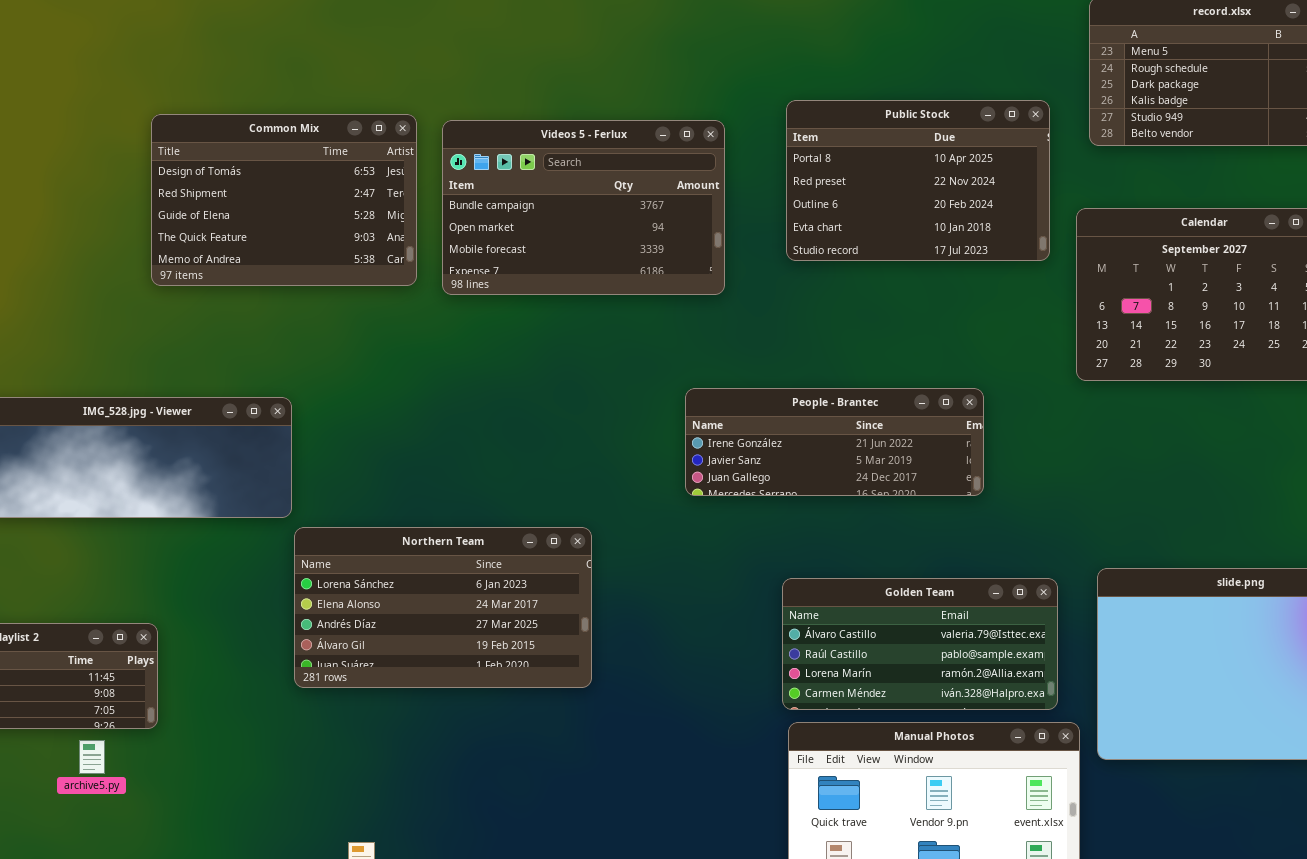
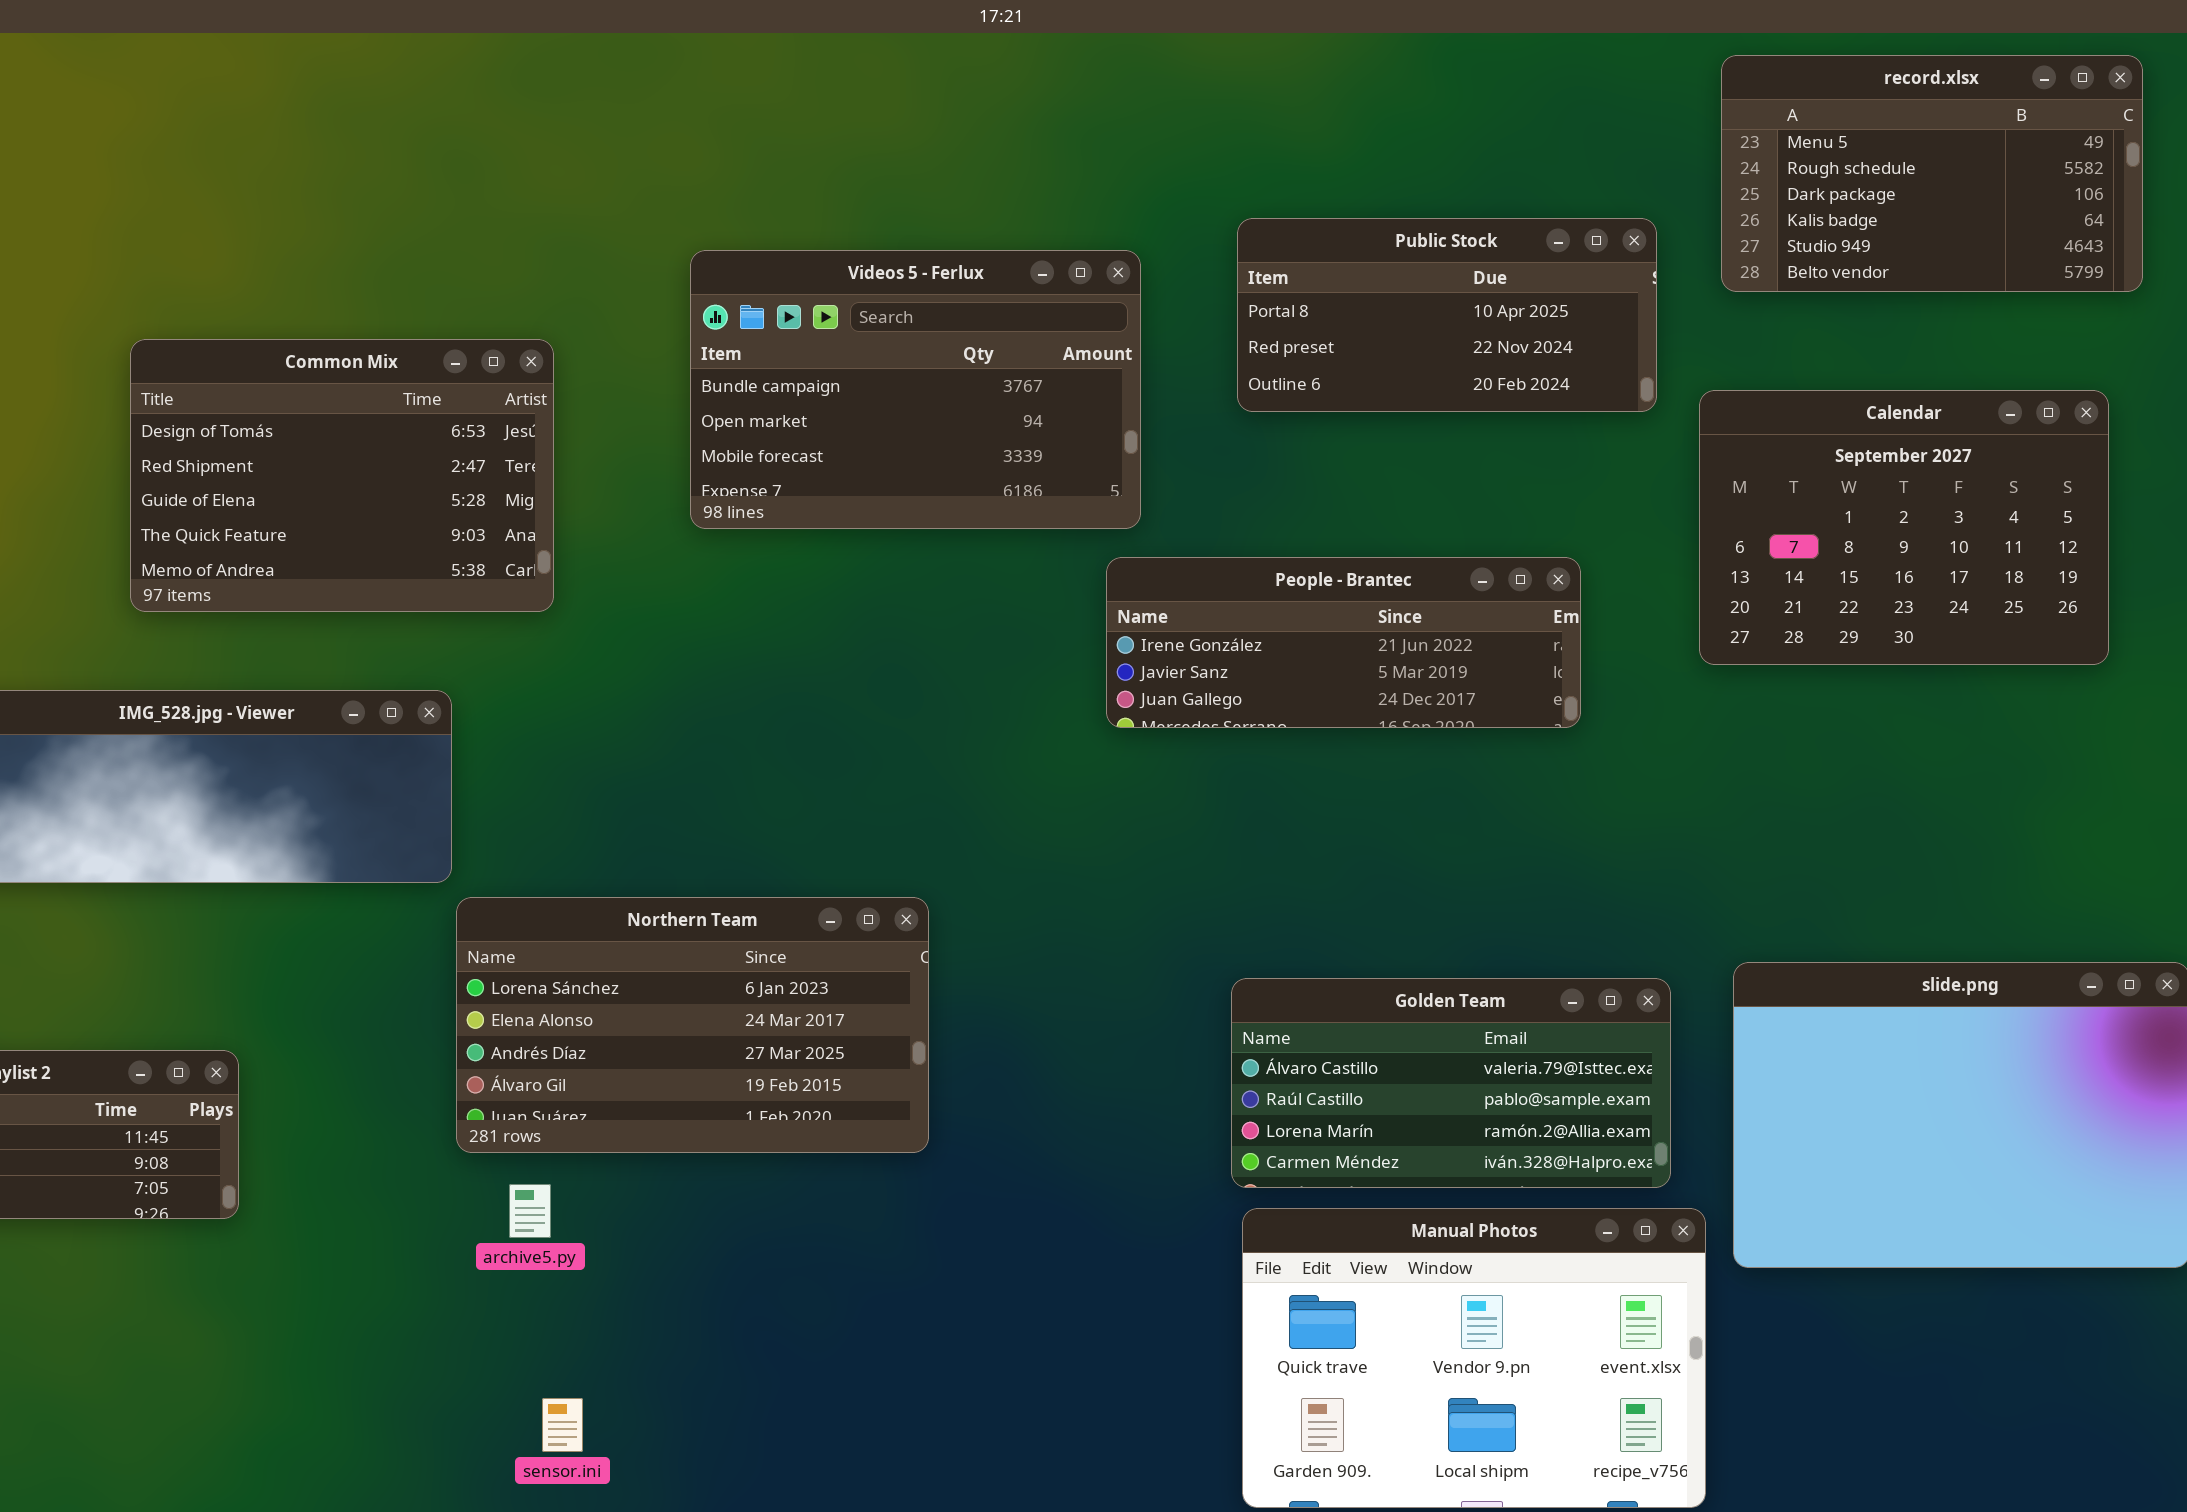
Public Stock: [786,100,1050,261] -> [1237,218,1657,412], resized
Common Mix: [151,114,417,286] -> [130,339,554,612], moved
People - Brantec: [685,388,984,496] -> [1106,557,1581,728], moved
archive5.py: [79,740,105,774] -> [509,1184,551,1238], moved

